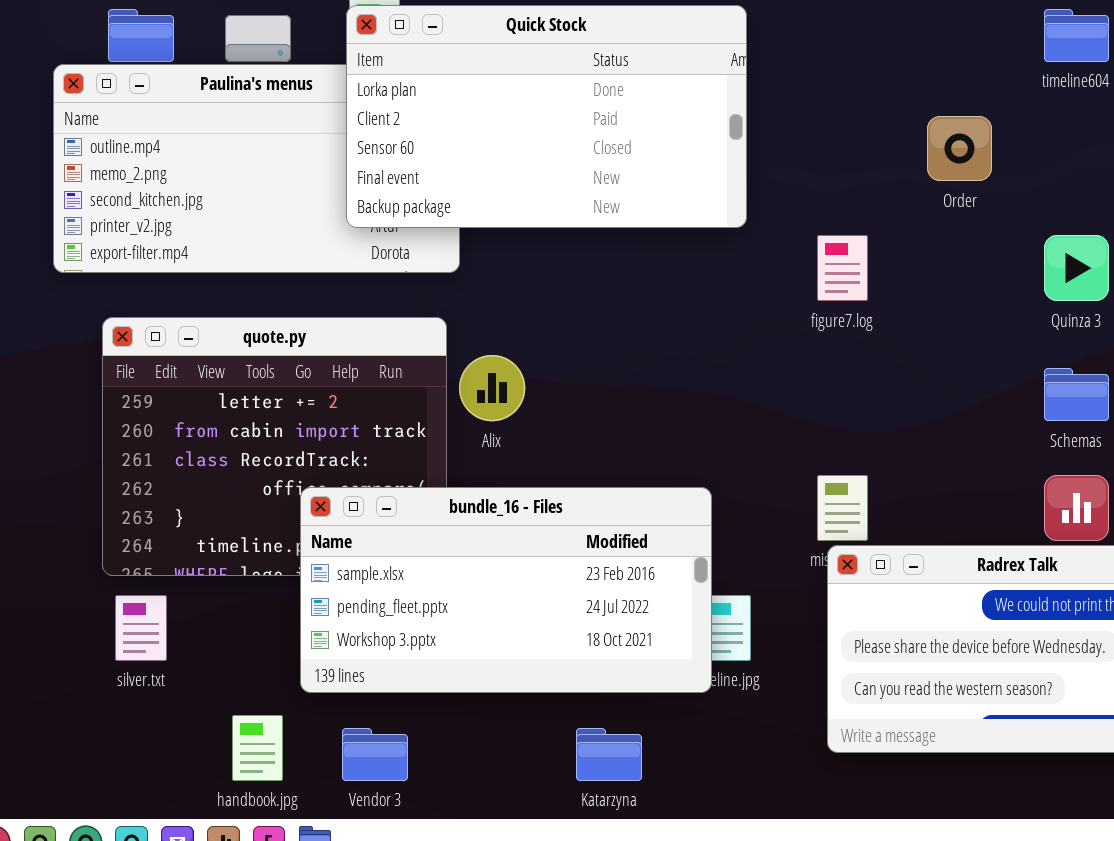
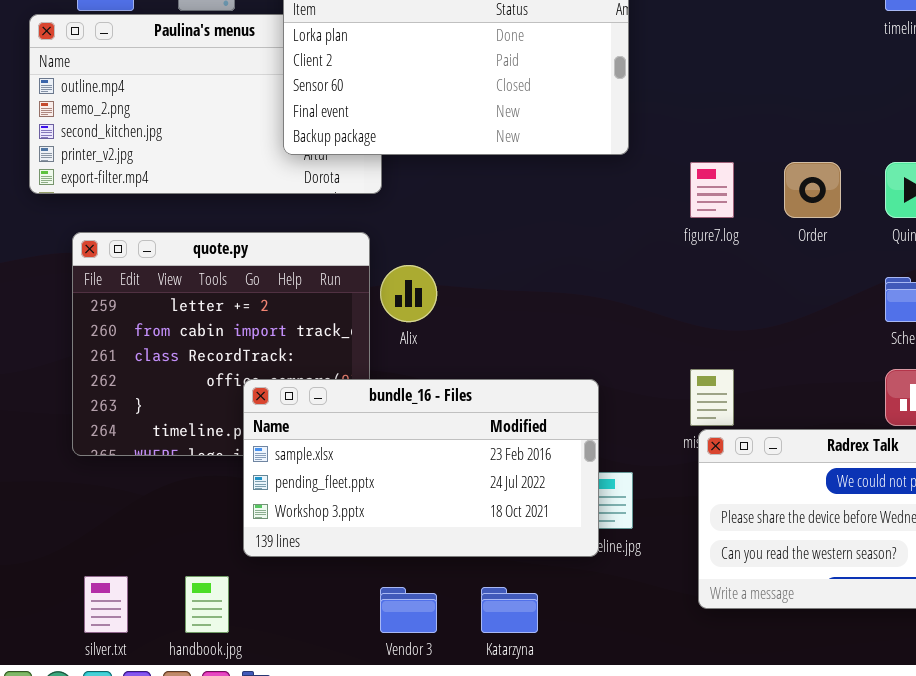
Order: [927,116,992,181] -> [784,162,841,218], moved
silver.txt: [115,595,167,661] -> [84,576,128,633], moved
Vendor 3: [342,728,408,781] -> [380,587,437,633], moved

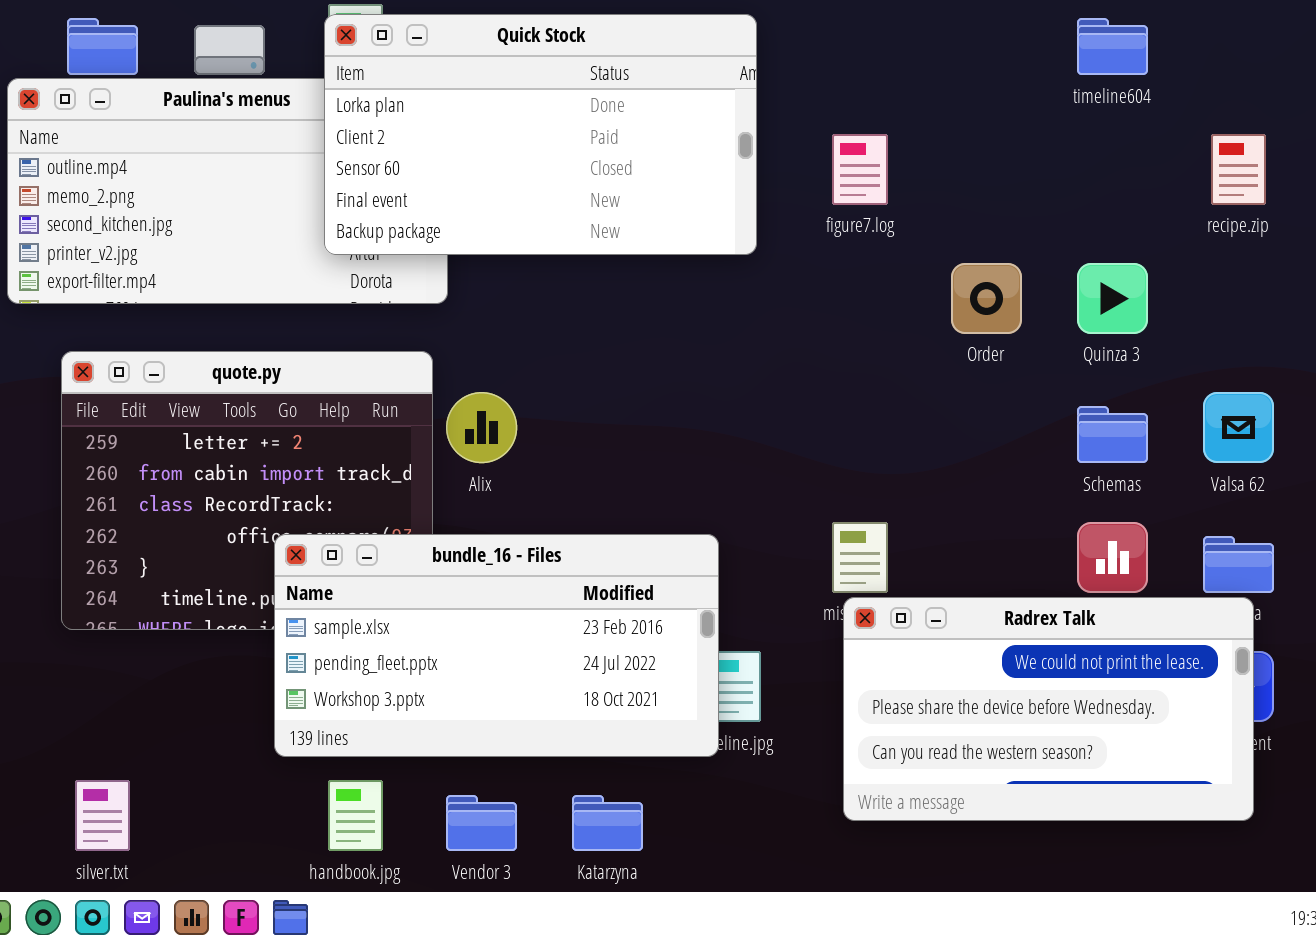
figure7.log: [690,162,734,218] -> [832,134,888,205], moved
handbook.jpg: [185,576,229,633] -> [328,780,383,851], moved

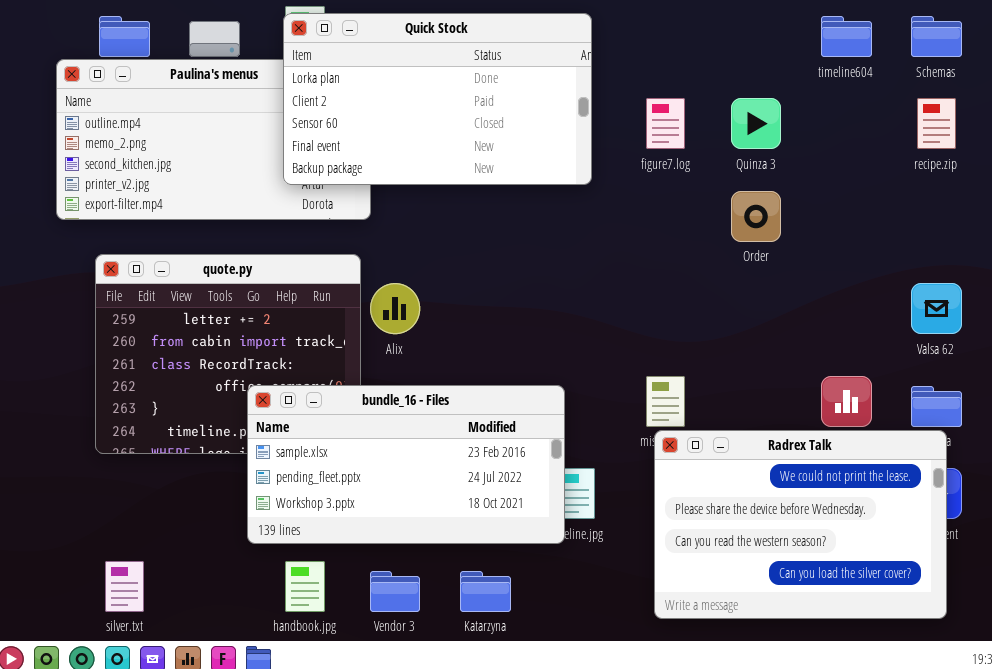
Quinza 3: [1077,263,1148,334] -> [731,98,781,149], moved
Schemas: [1077,406,1148,463] -> [911,16,962,57], moved
Radrex Talk: [843,597,1254,821] -> [654,430,947,619], resized

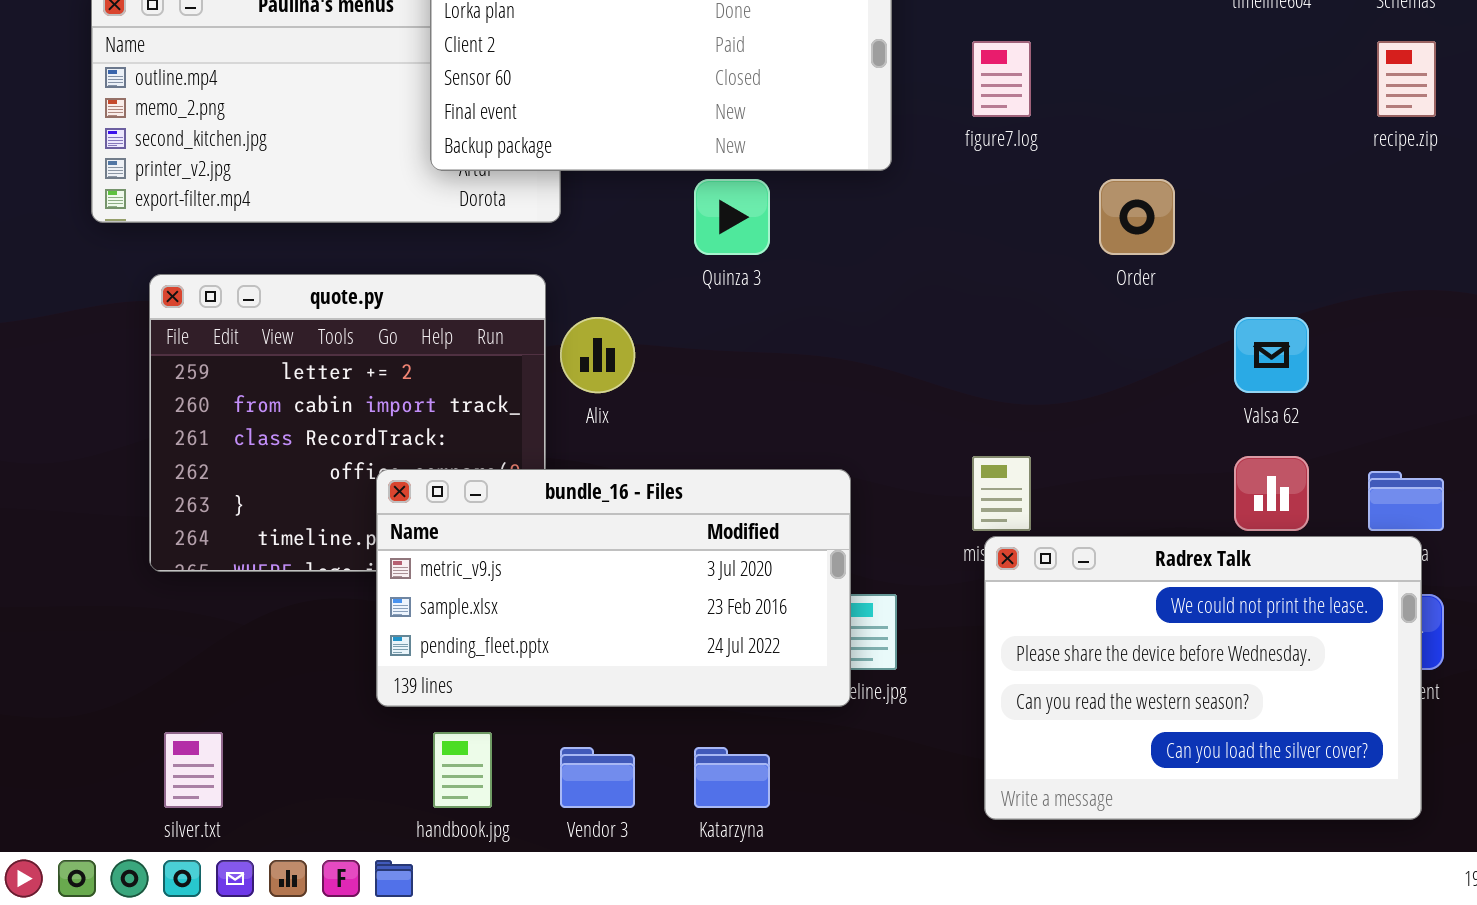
Quinza 3: [731,98,781,149] -> [694,179,770,255], moved
Valsa 62: [911,283,962,334] -> [1234,317,1309,393], moved
bundle_16 - Files: [247,385,565,544] -> [376,469,851,707], scrolled up 1 row

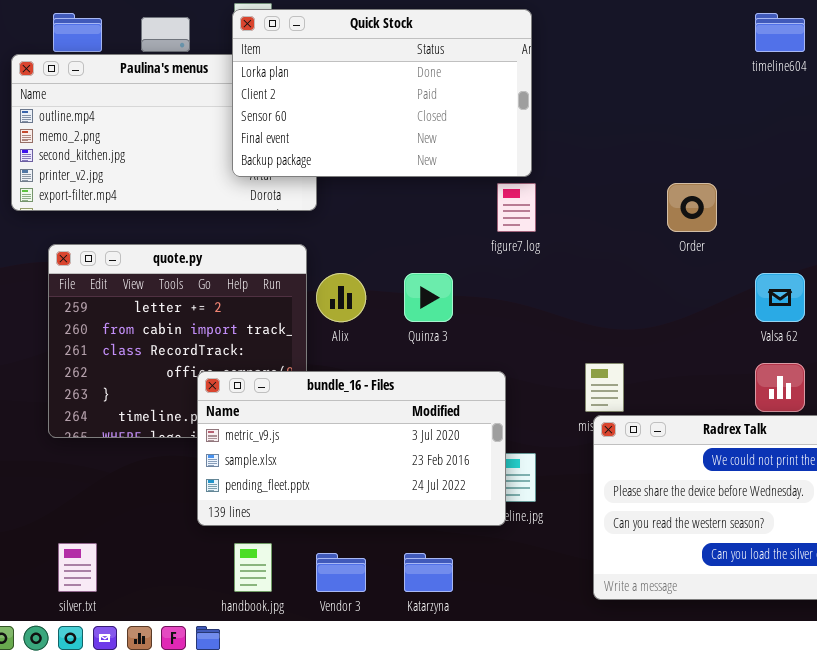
figure7.log: [972,41,1031,117] -> [497,183,536,232], moved
Quinza 3: [694,179,770,255] -> [404,273,453,322], moved

